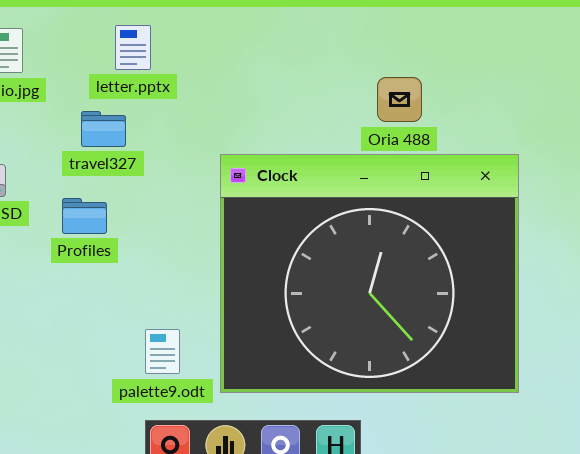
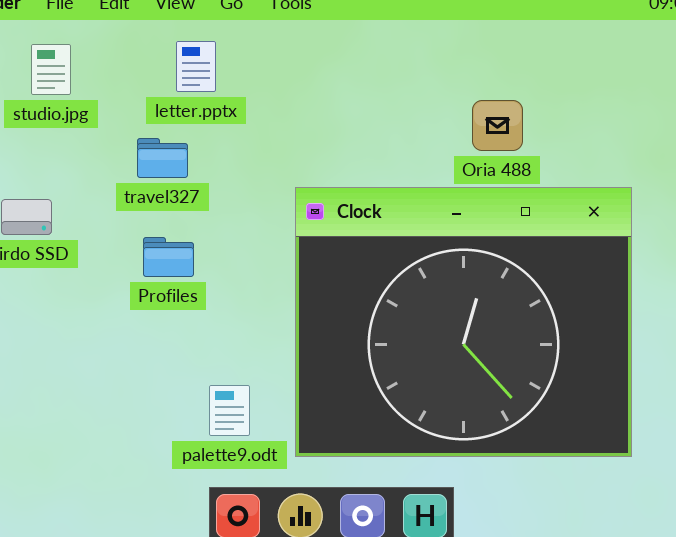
Profiles: [62,198,107,234] -> [143,237,194,277], moved

